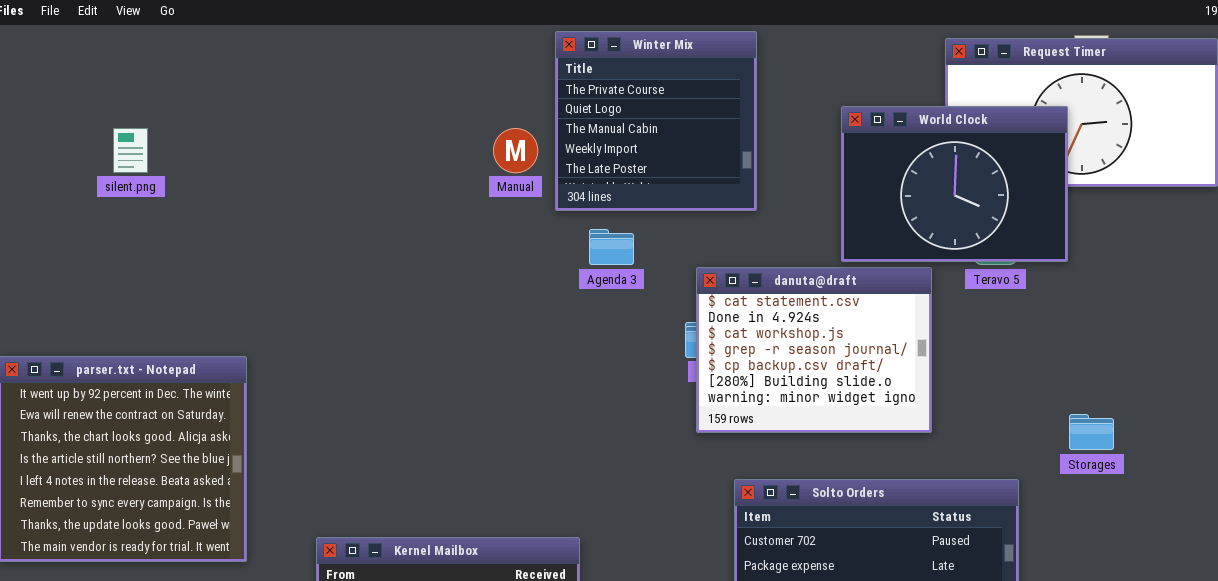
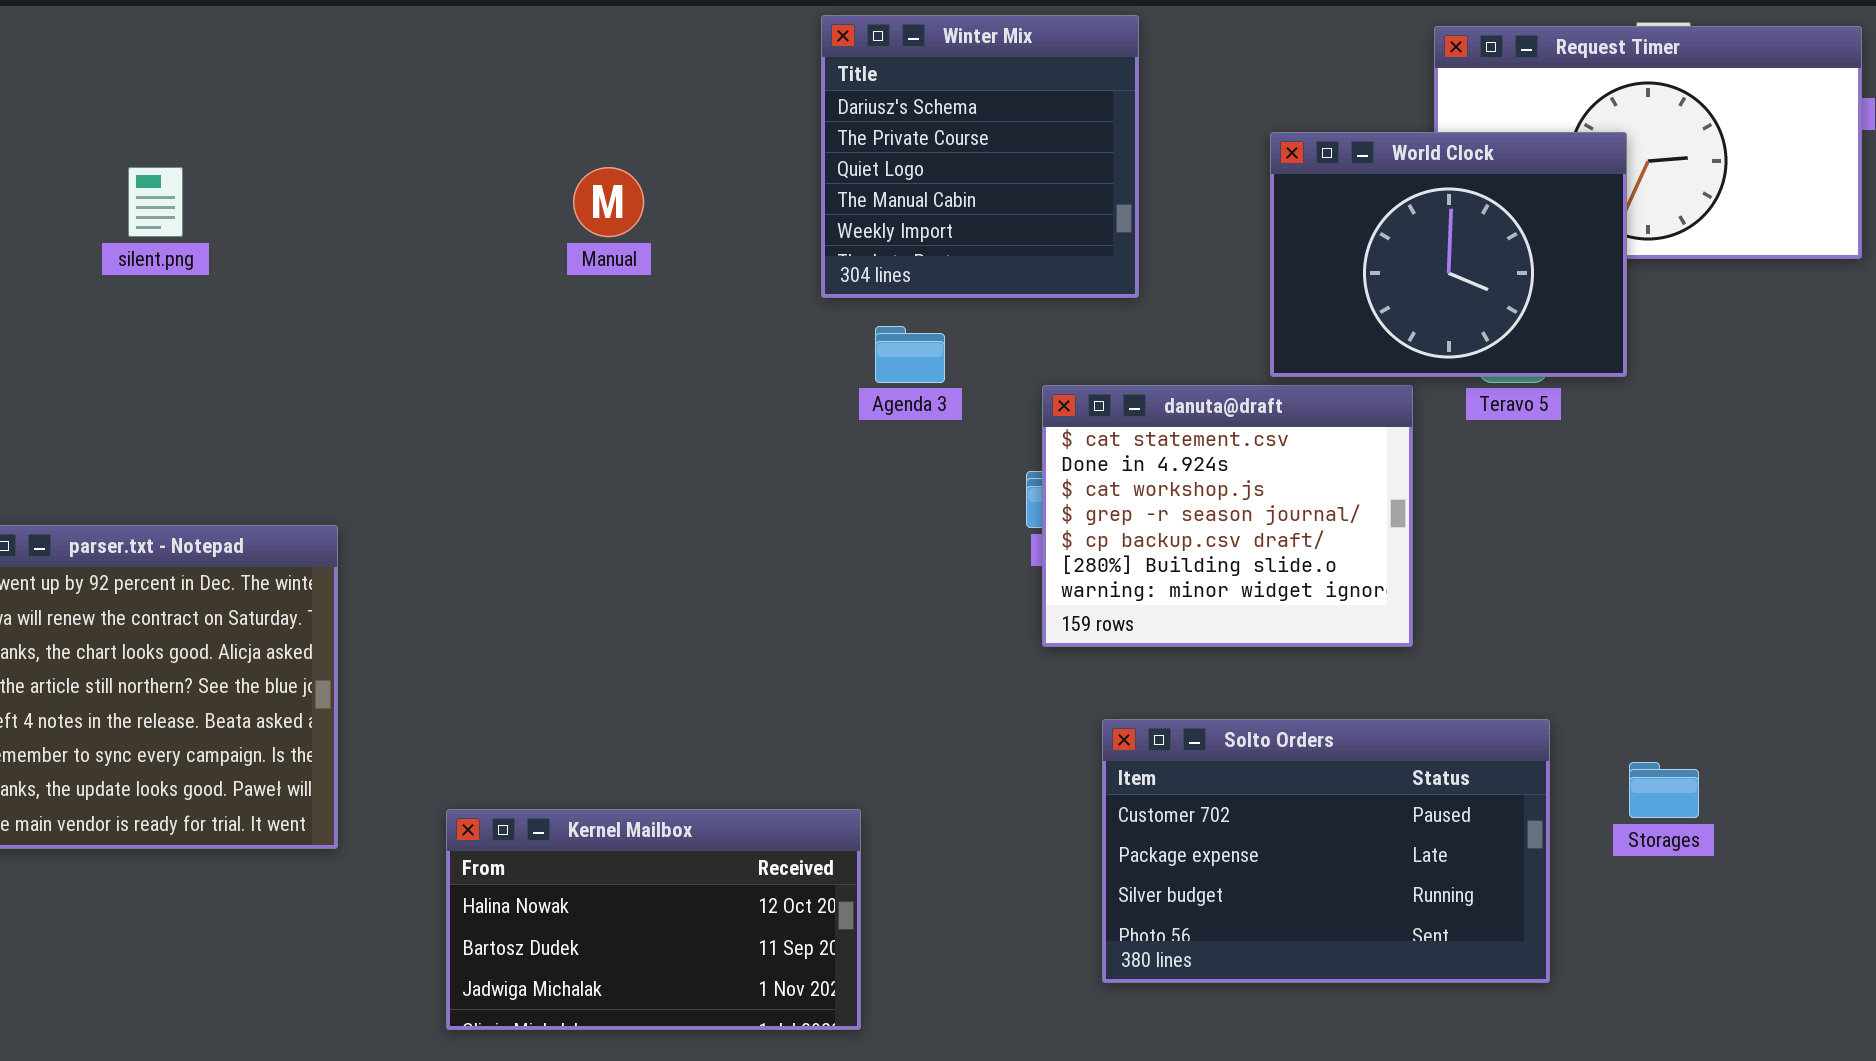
Winter Mix: [555,31,757,211] -> [821,15,1139,298], scrolled up 1 row
Manual: [493,128,538,173] -> [573,167,644,237], moved
Storages: [1069,414,1114,450] -> [1629,762,1699,818], moved

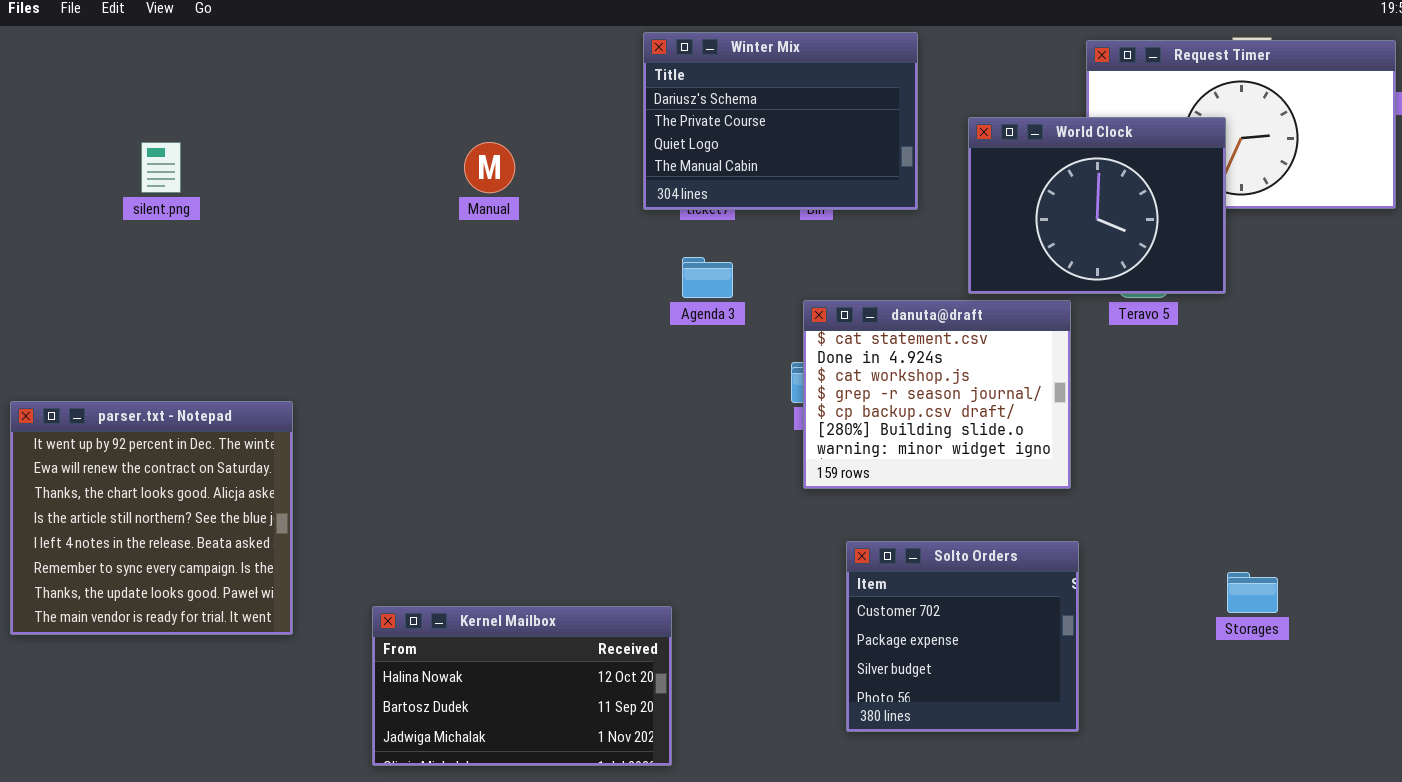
Winter Mix: [821,15,1139,298] -> [643,32,918,210], resized
Solto Orders: [1102,719,1550,983] -> [846,541,1079,732], resized

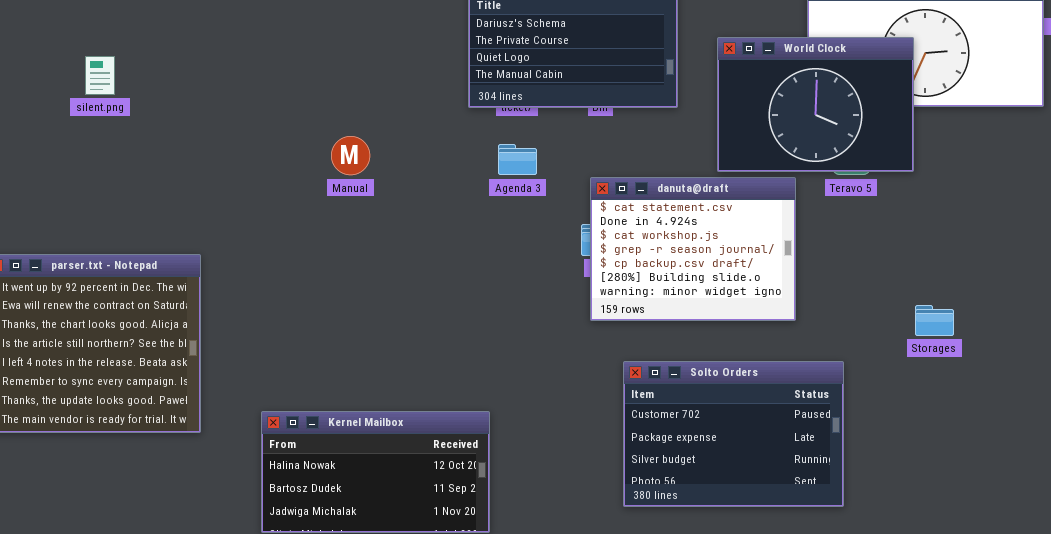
Manual: [464,142,515,193] -> [331,136,370,175], moved
Solto Orders: [846,541,1079,732] -> [623,361,844,507], resized
Storages: [1227,572,1278,613] -> [915,305,954,336], moved

